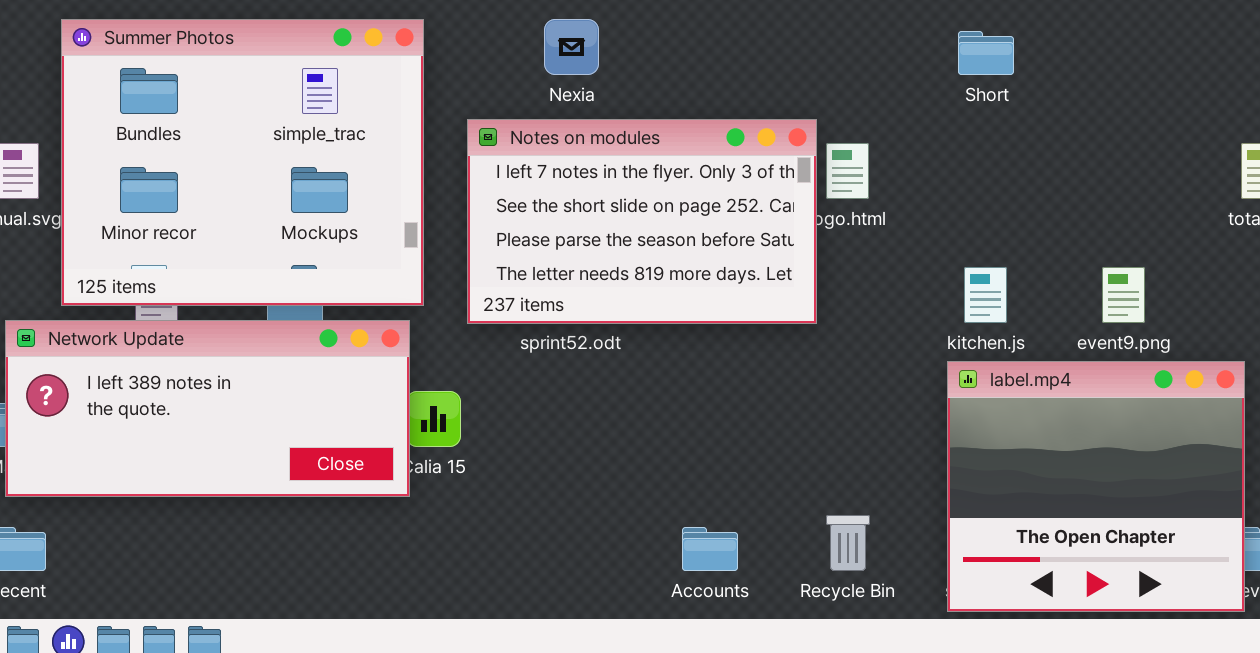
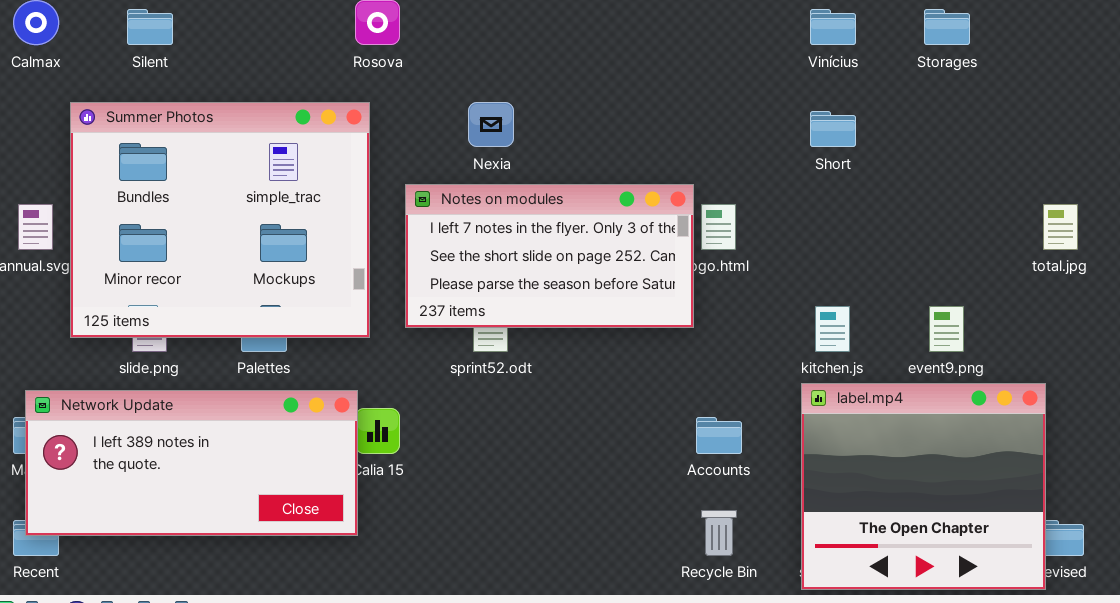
Notes on modules: [467,119,817,324] -> [405,184,694,328], resized
Network Update: [5,320,410,497] -> [25,390,358,536], moved
Accounts: [682,527,738,571] -> [696,417,742,454], moved

